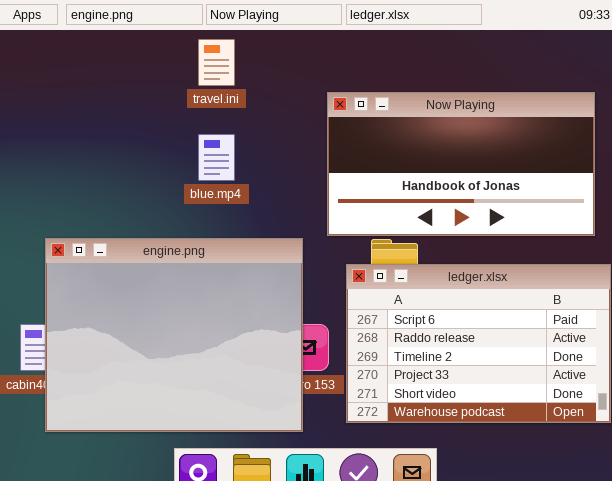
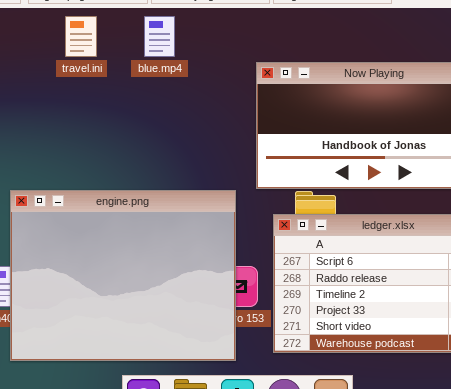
travel.ini: [198,39,235,86] -> [65,16,97,57], moved
blue.mp4: [198,134,235,181] -> [144,16,175,57], moved

